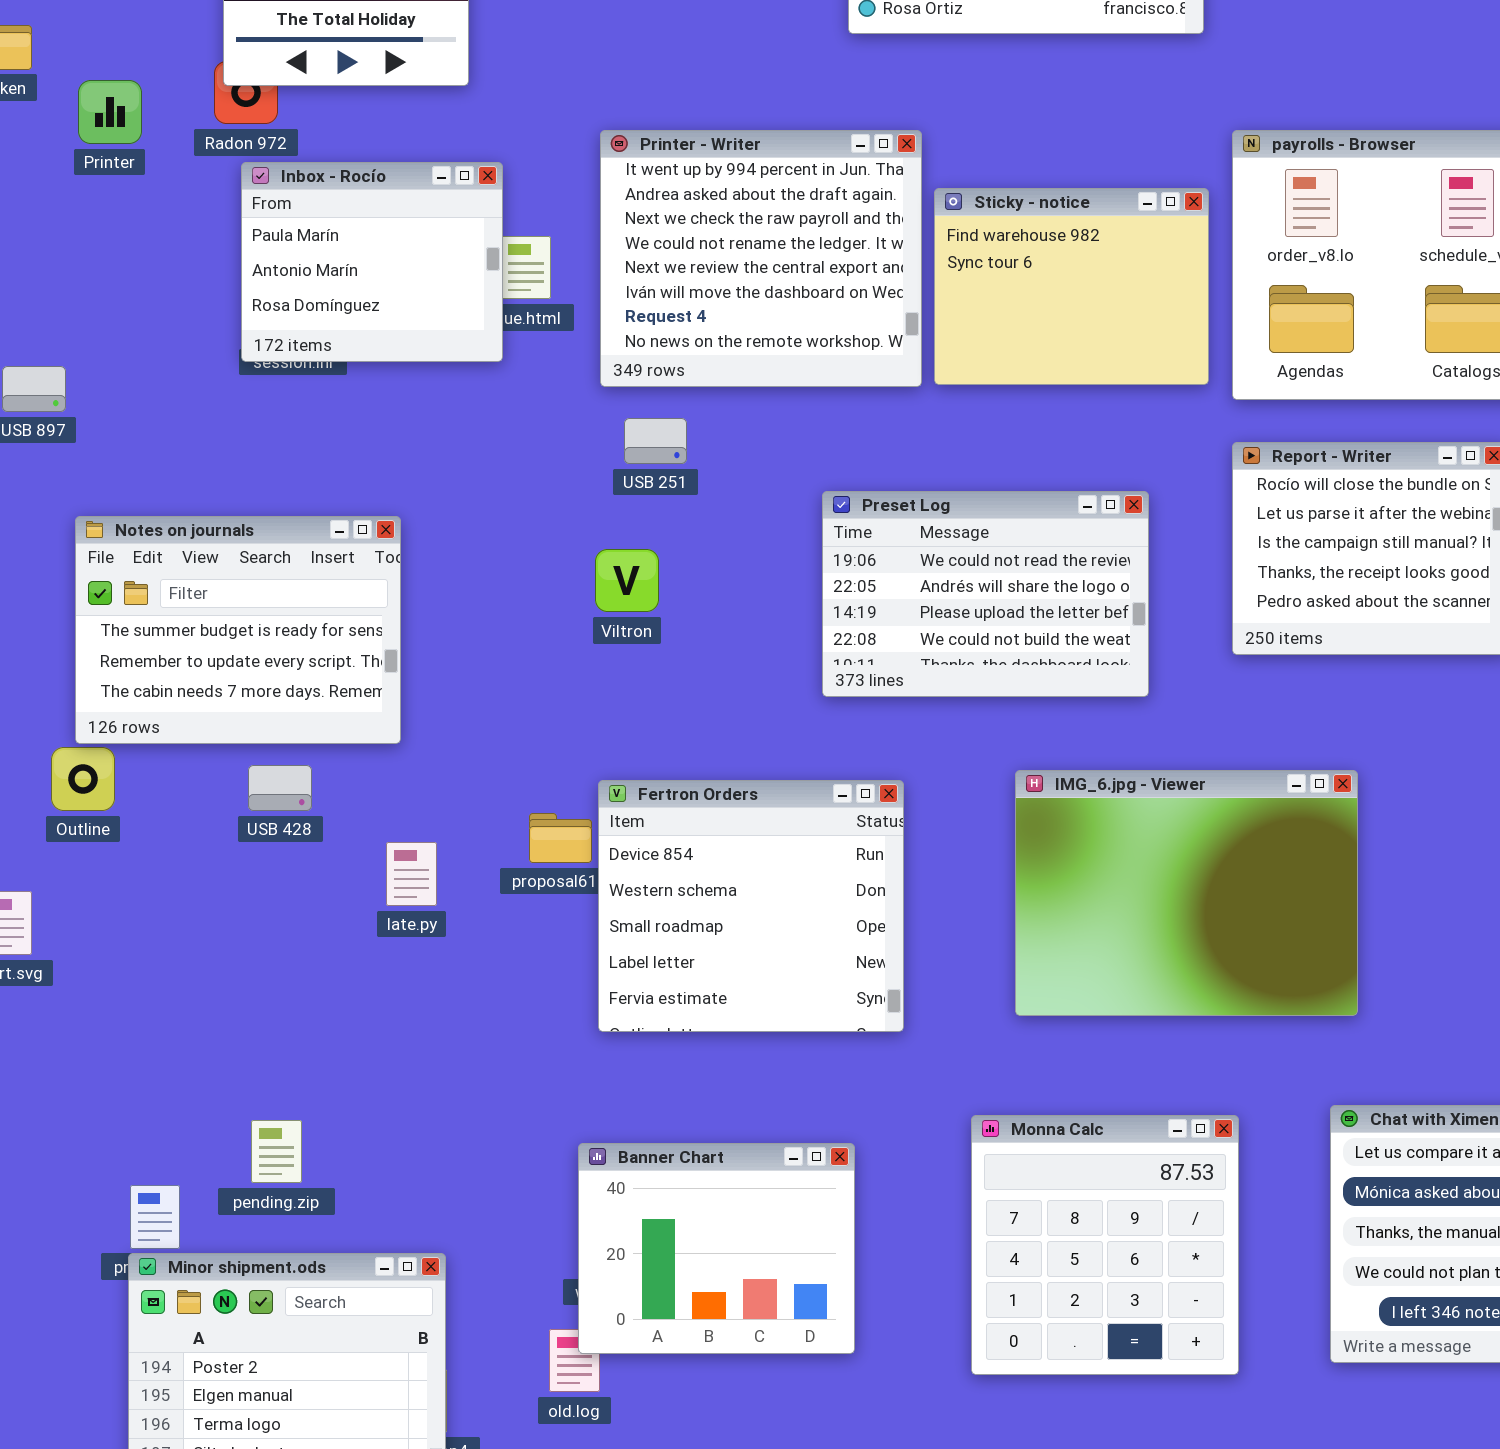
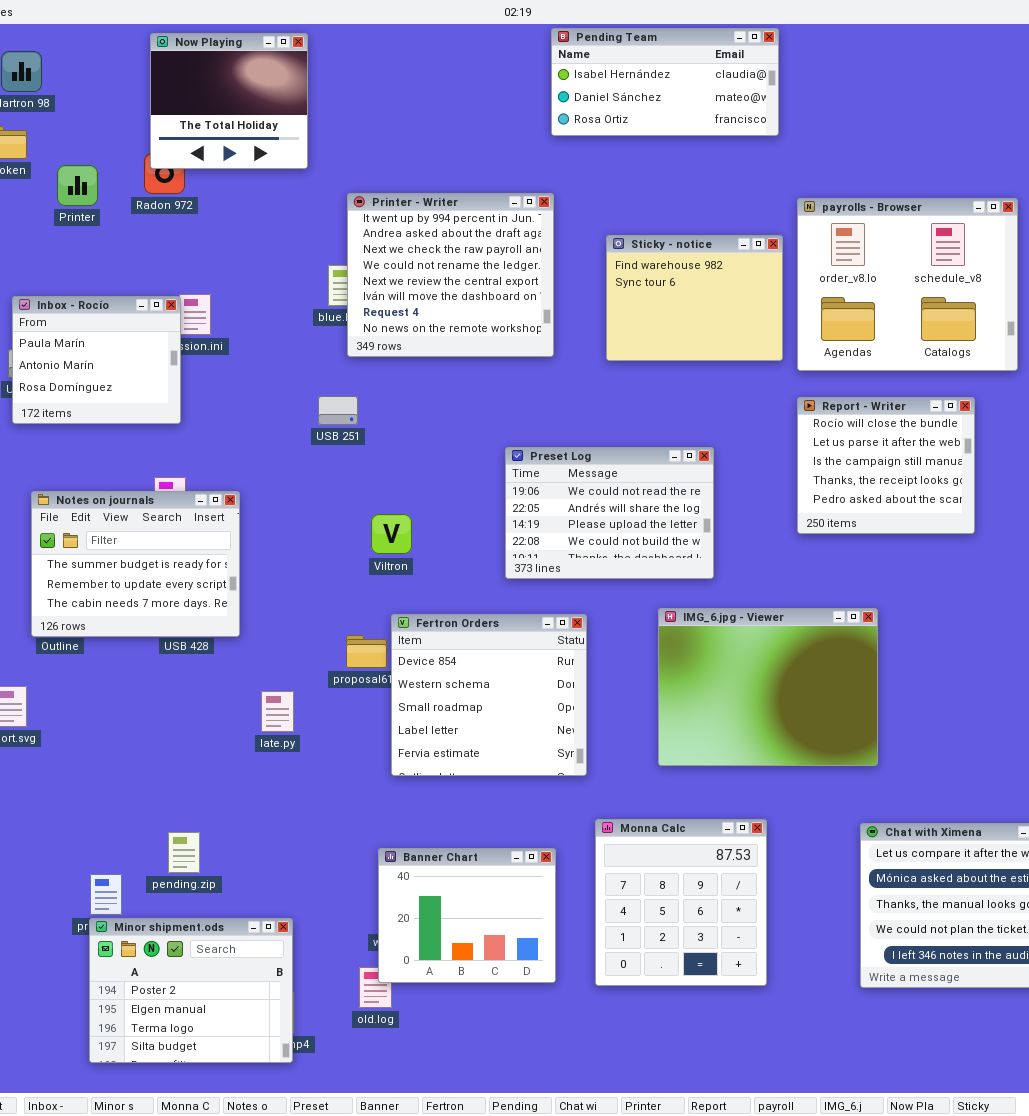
Printer - Writer: [600,130,922,387] -> [347,193,554,357], moved
Inbox - Rocío: [241,162,503,362] -> [12,296,181,424], moved
USB 251: [624,418,687,464] -> [318,396,358,425], moved
Preset Log: [822,491,1149,697] -> [505,447,714,579], moved
Notes on journals: [75,516,401,744] -> [31,491,240,637], moved
Viltron: [595,549,659,612] -> [371,514,412,554], moved
late.py: [386,842,437,906] -> [261,691,294,732], moved
Monna Calc: [971,1115,1239,1375] -> [595,819,767,986], moved

